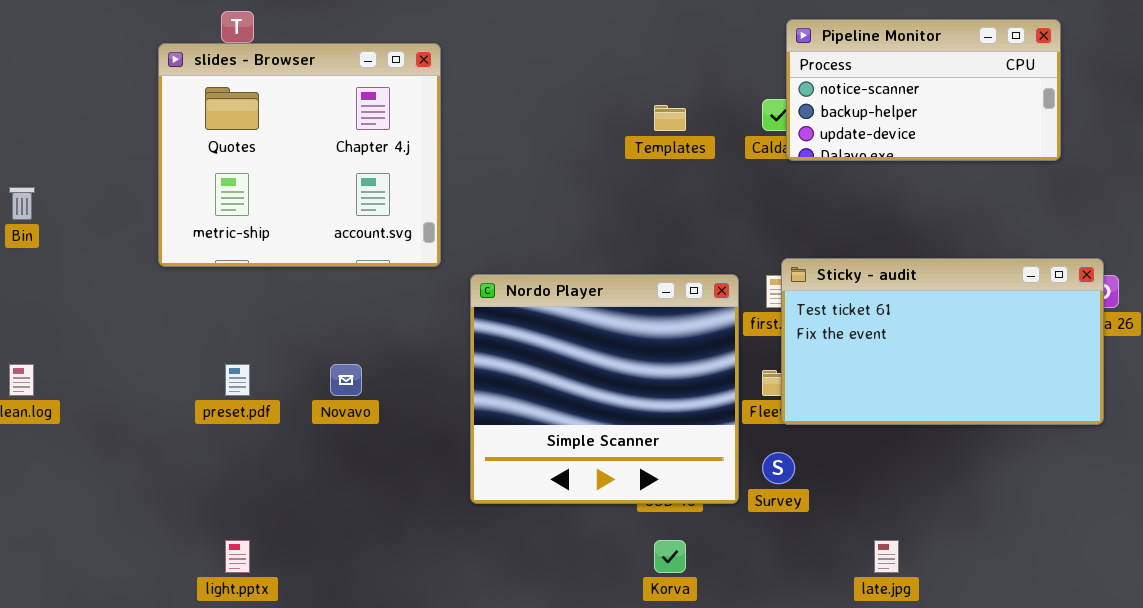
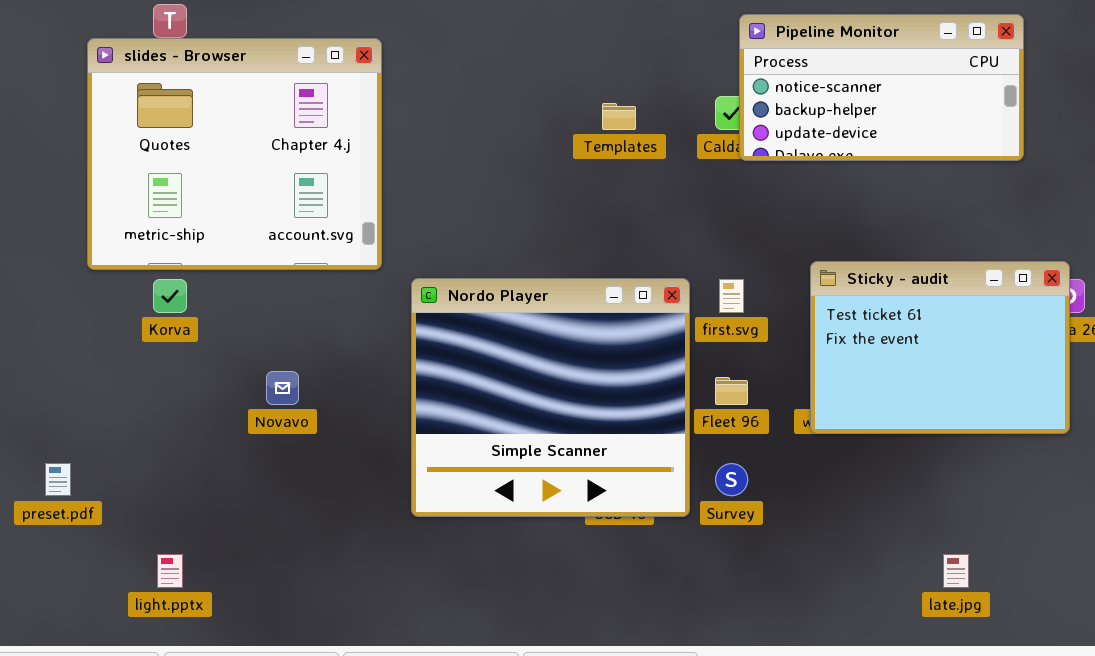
Sticky - audit: [781,258,1104,425] -> [810,261,1070,434], resized
preset.pdf: [225,364,250,396] -> [45,463,71,496], moved
Korva: [654,540,686,573] -> [153,279,187,313], moved
late.jpg: [874,540,899,573] -> [943,554,969,588], moved

